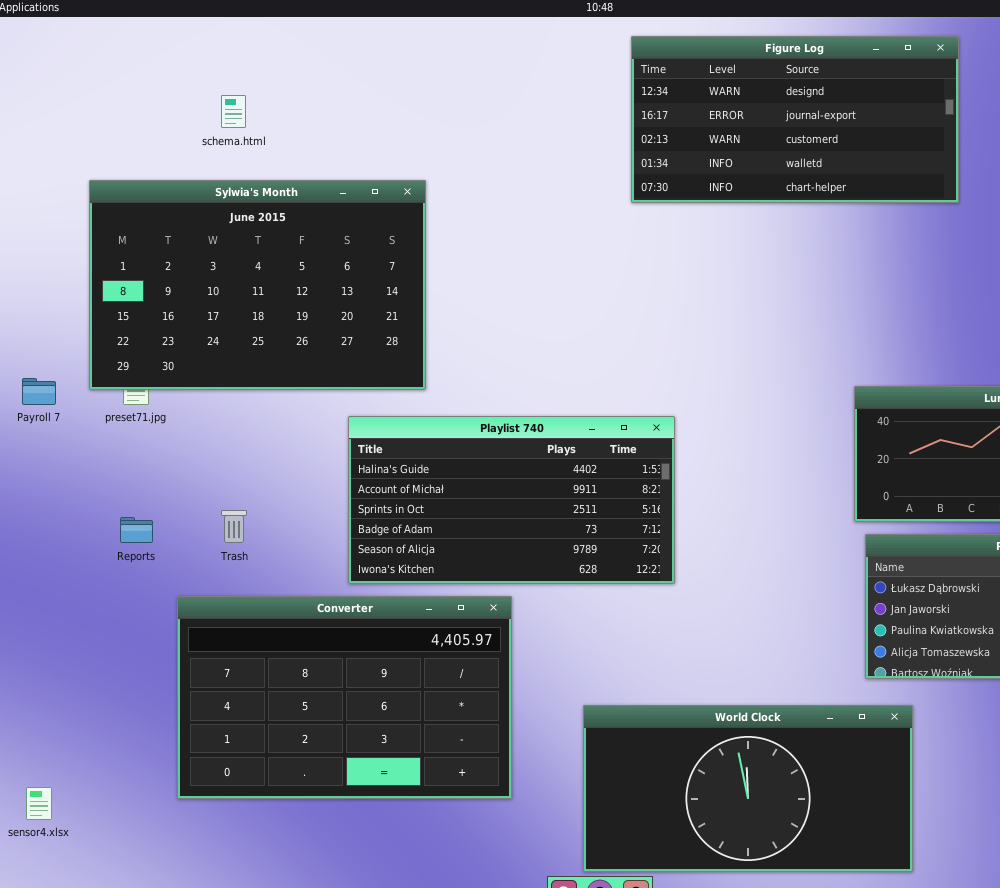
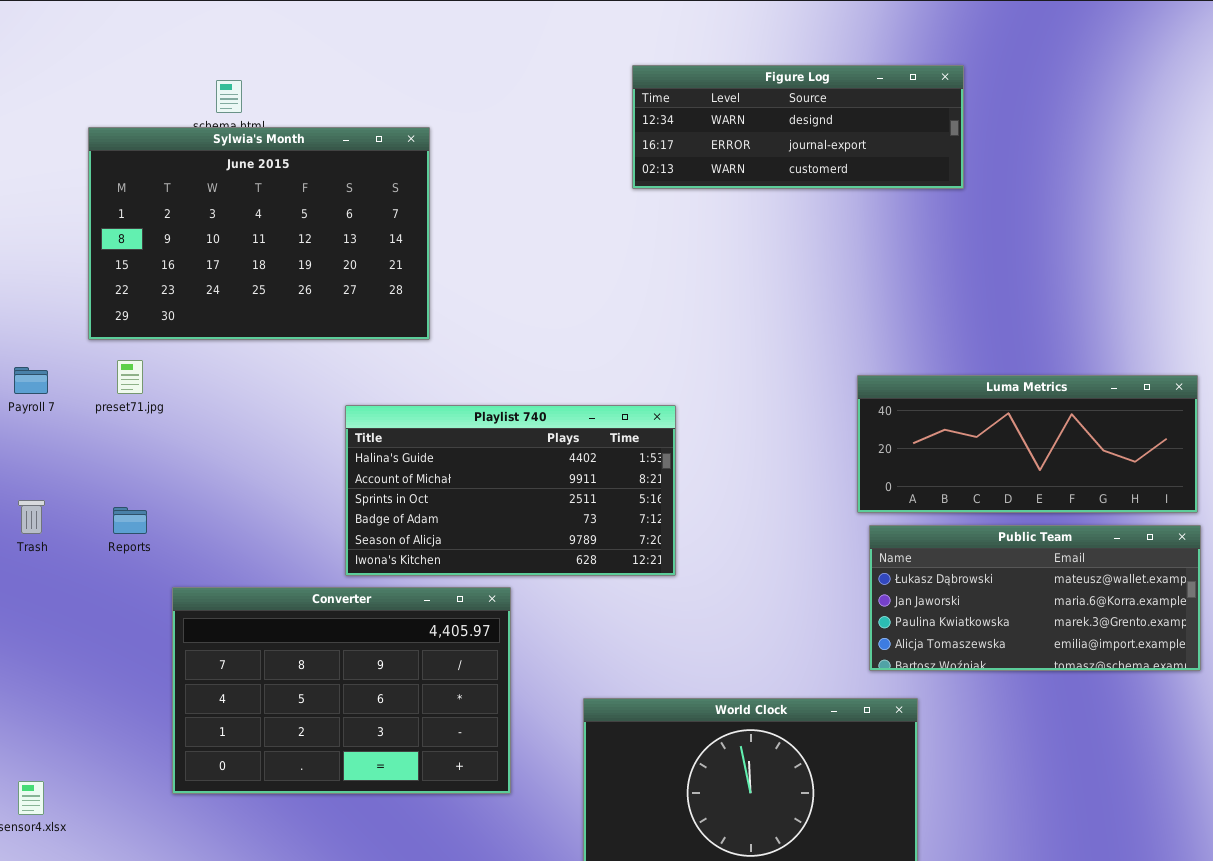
Figure Log: [631,36,959,203] -> [632,65,964,189], resized
Sylwia's Month: [89,180,426,390] -> [88,127,430,340], moved
Trash: [221,510,247,543] -> [18,500,45,534], moved

